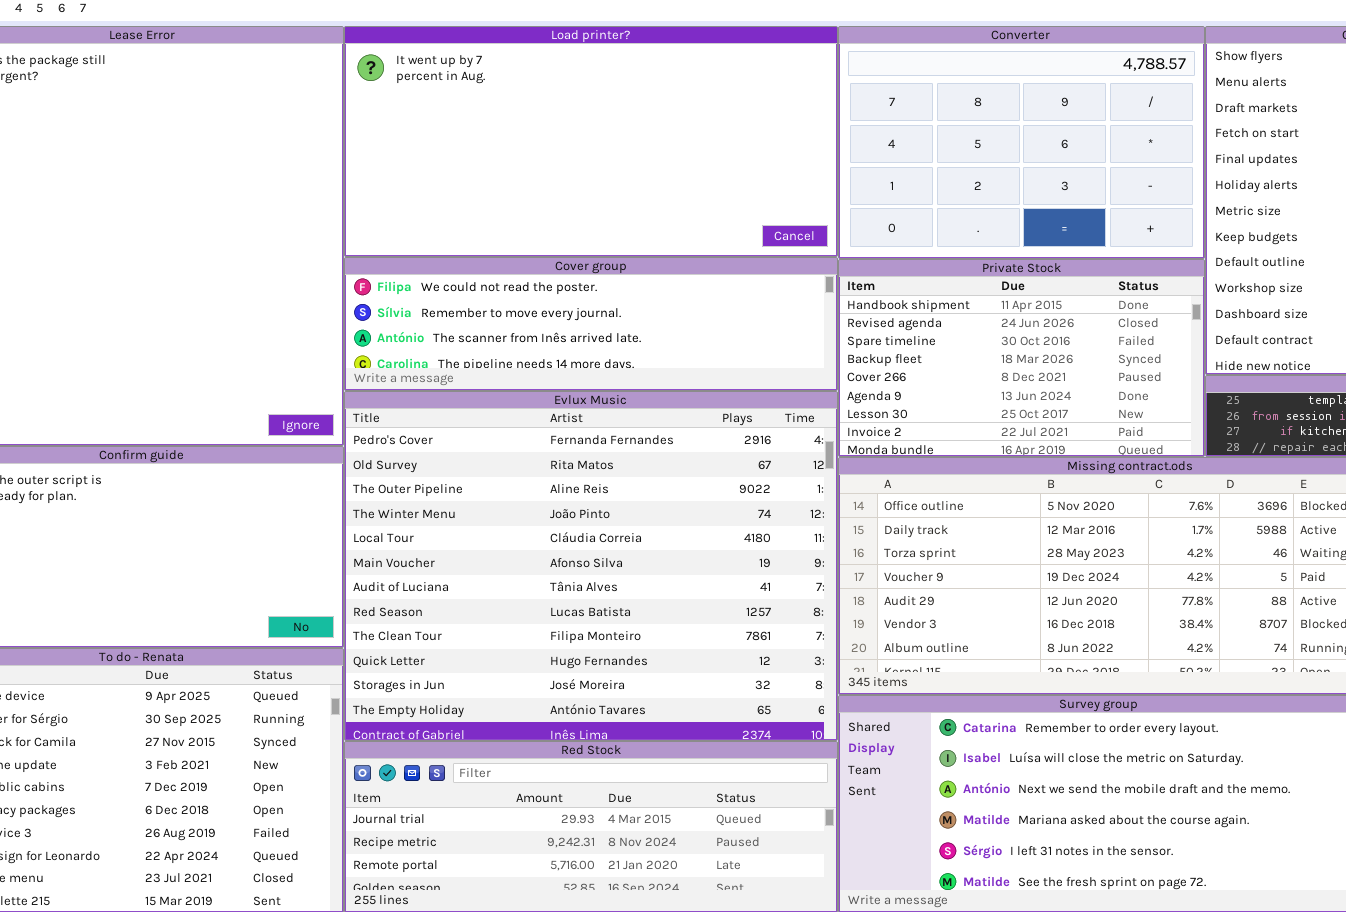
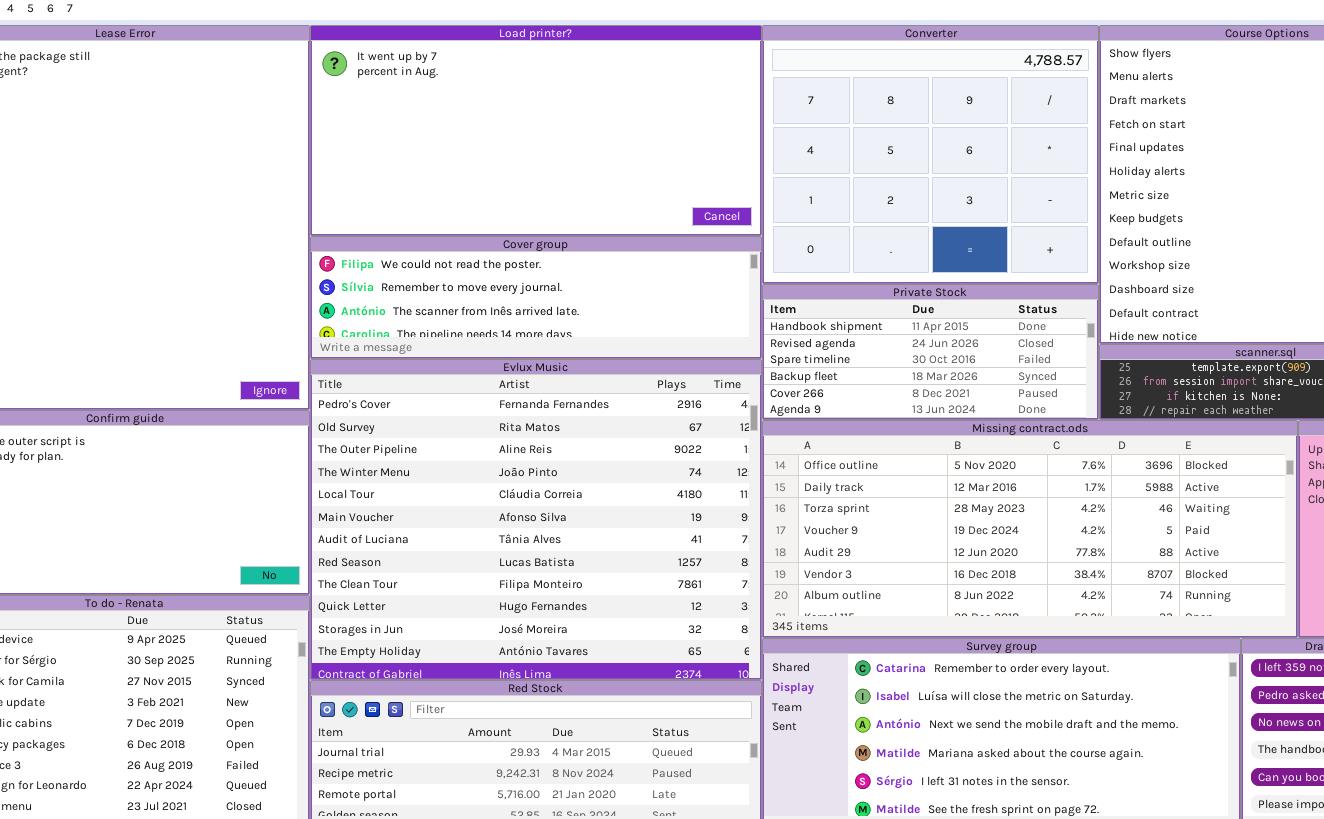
Converter: [838,26,1205,259] -> [762,25,1099,284], resized
Private Stock: [838,259,1205,457] -> [762,284,1099,420], resized

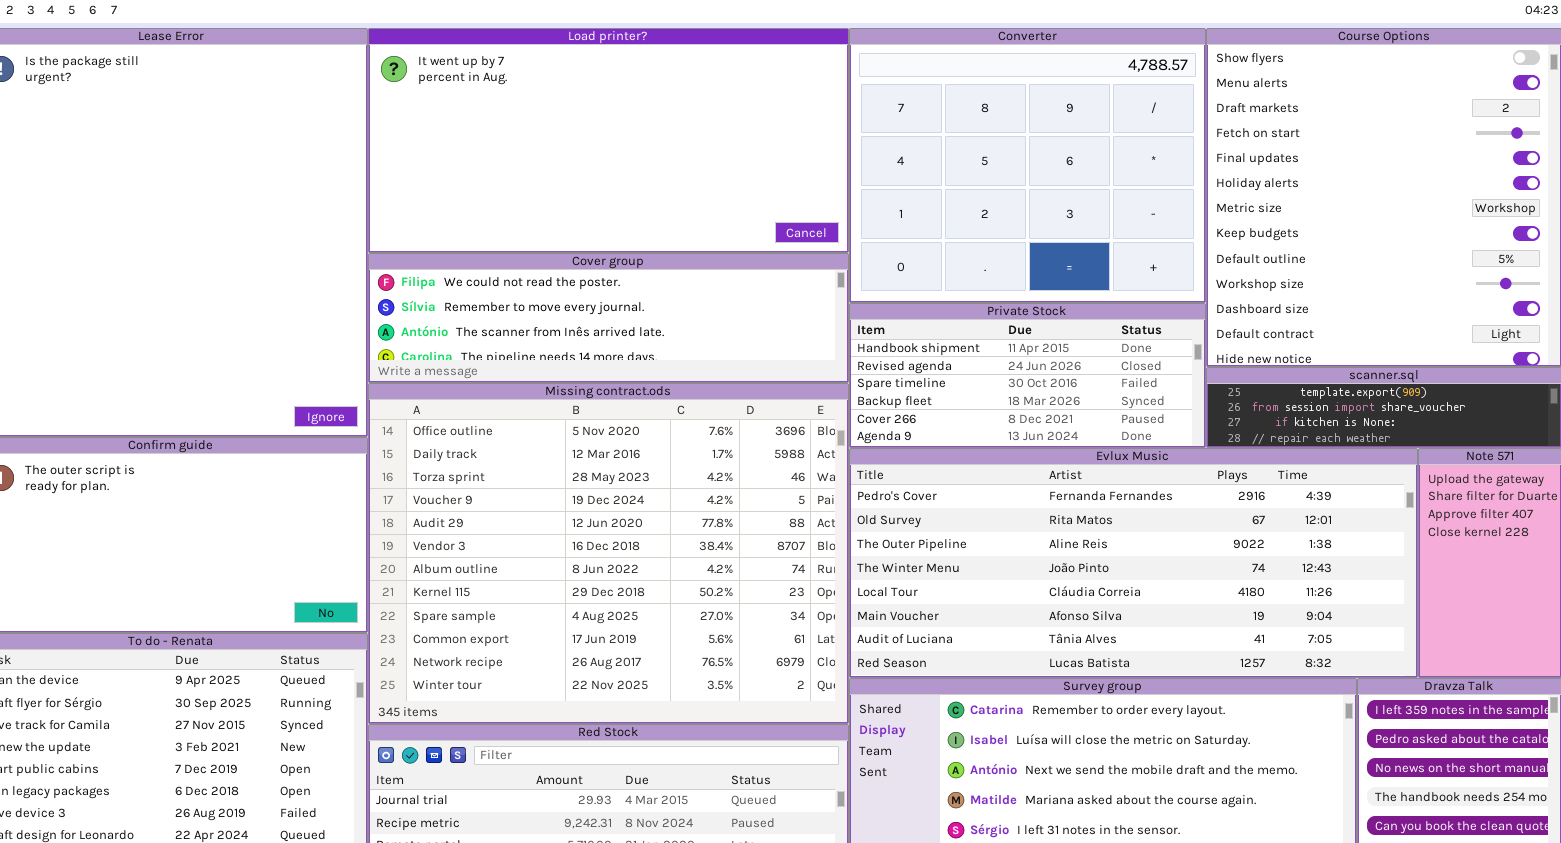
Evlux Music: [310,359,762,680] -> [849,448,1418,678], moved, resized
Missing contract.ods: [762,420,1298,638] -> [368,383,849,724], moved, resized

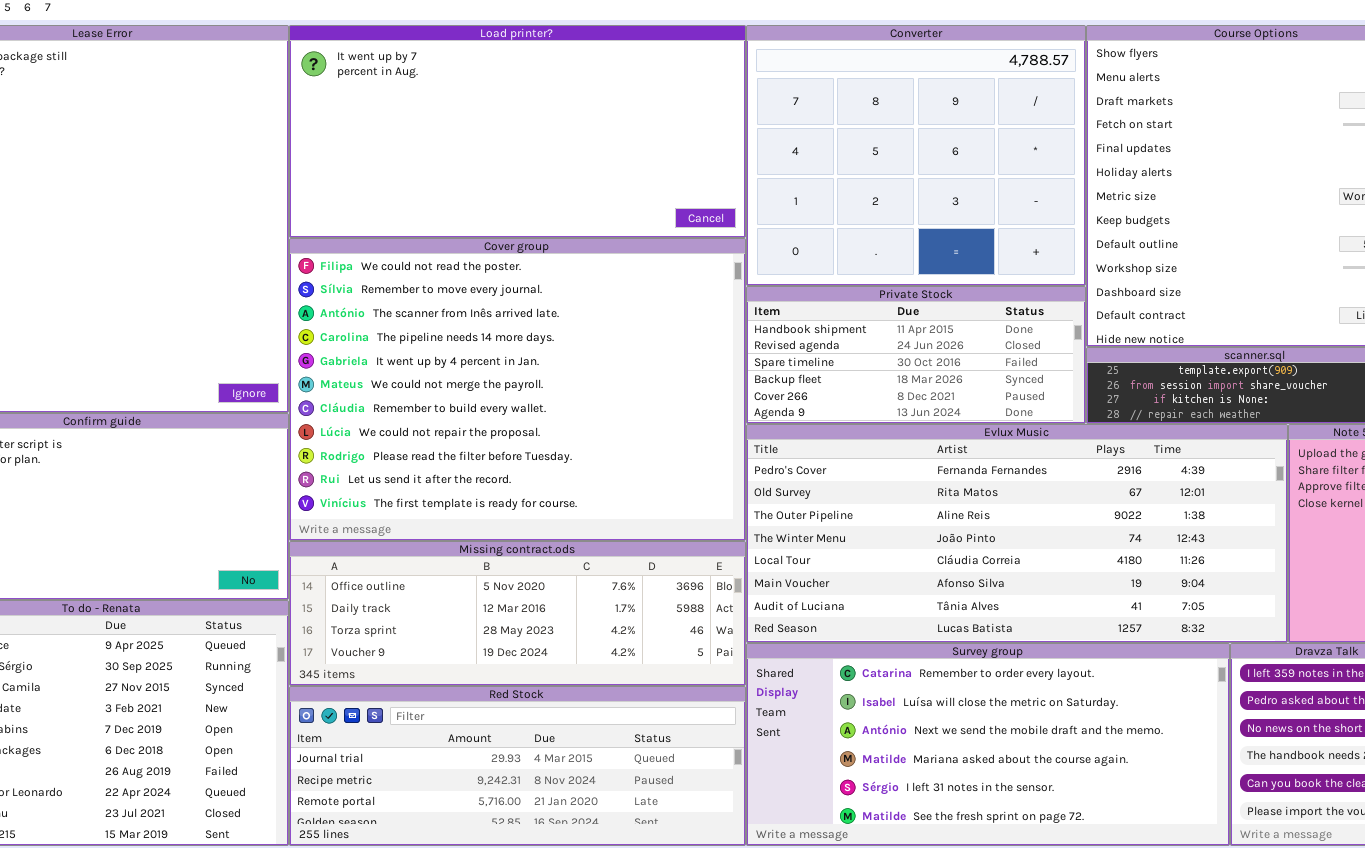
Cover group: [368,253,849,383] -> [289,238,746,541], resized
Missing contract.ods: [368,383,849,724] -> [289,541,746,686], resized

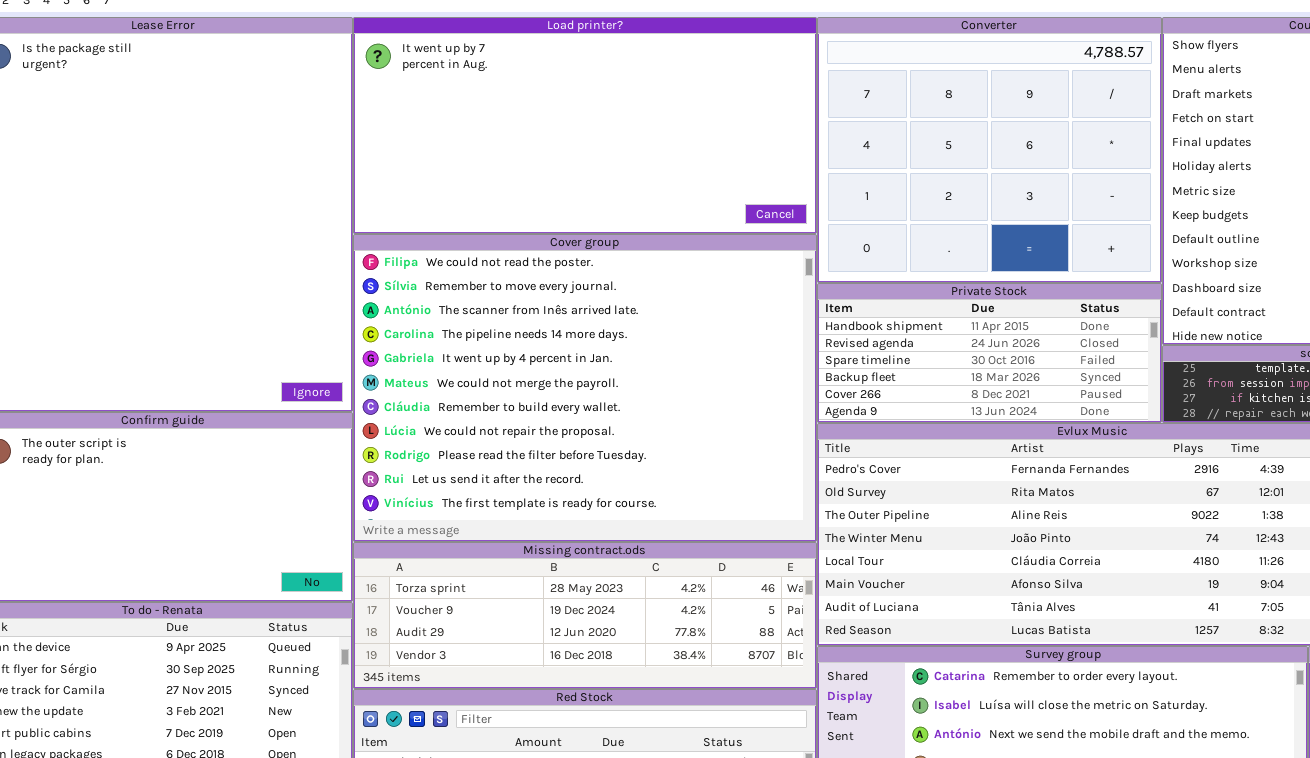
Missing contract.ods: [289,541,746,686] -> [353,542,817,689], scrolled down 2 rows

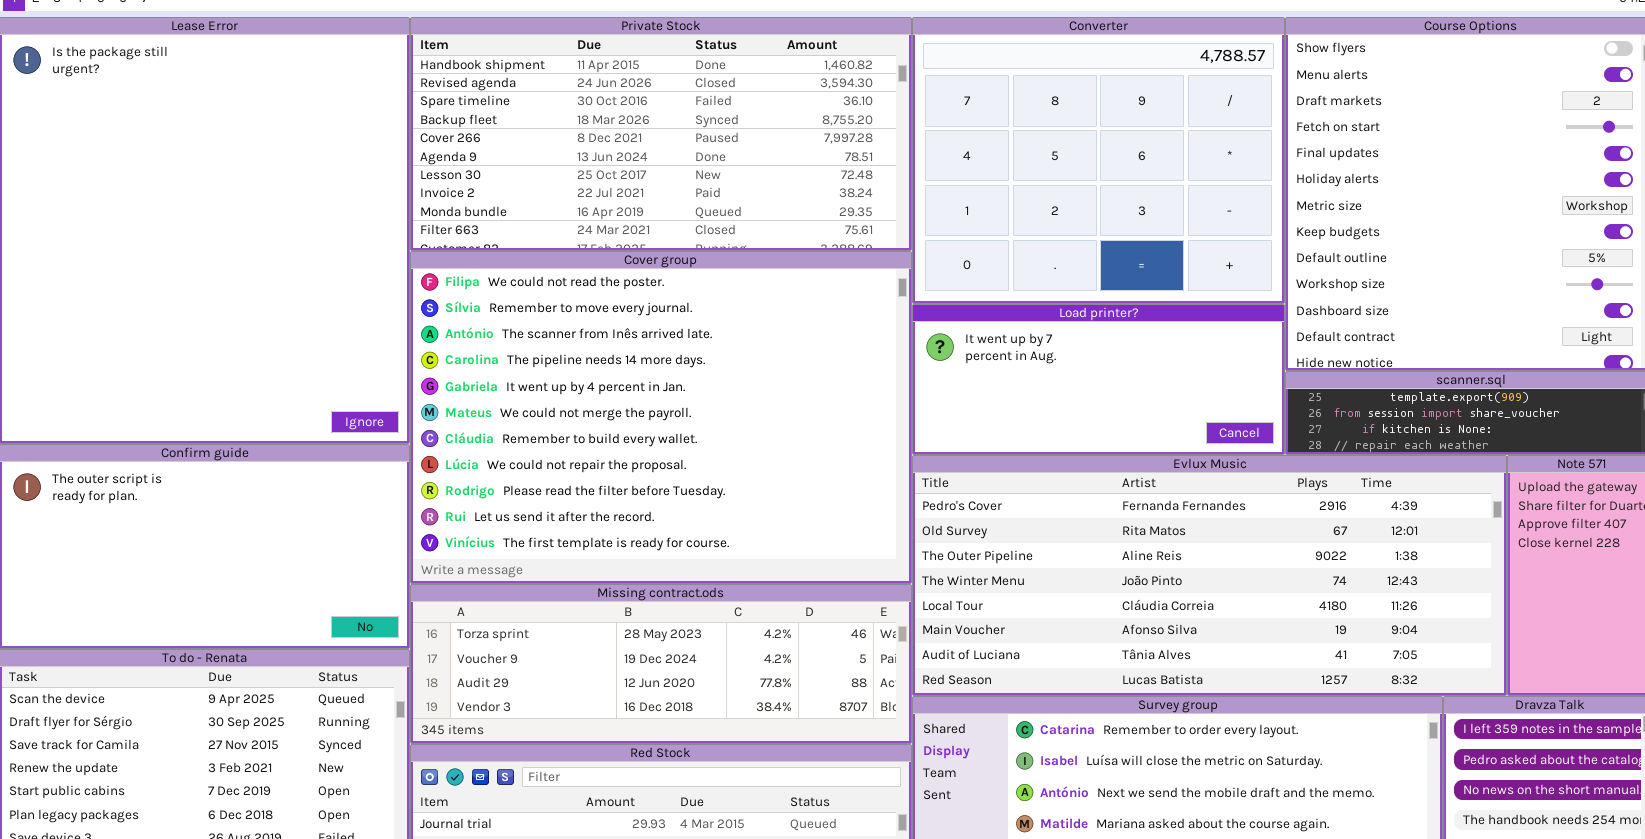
Load printer?: [353,17,817,234] -> [912,304,1285,455], moved, resized
Private Stock: [817,283,1162,423] -> [410,17,912,251], moved, resized

